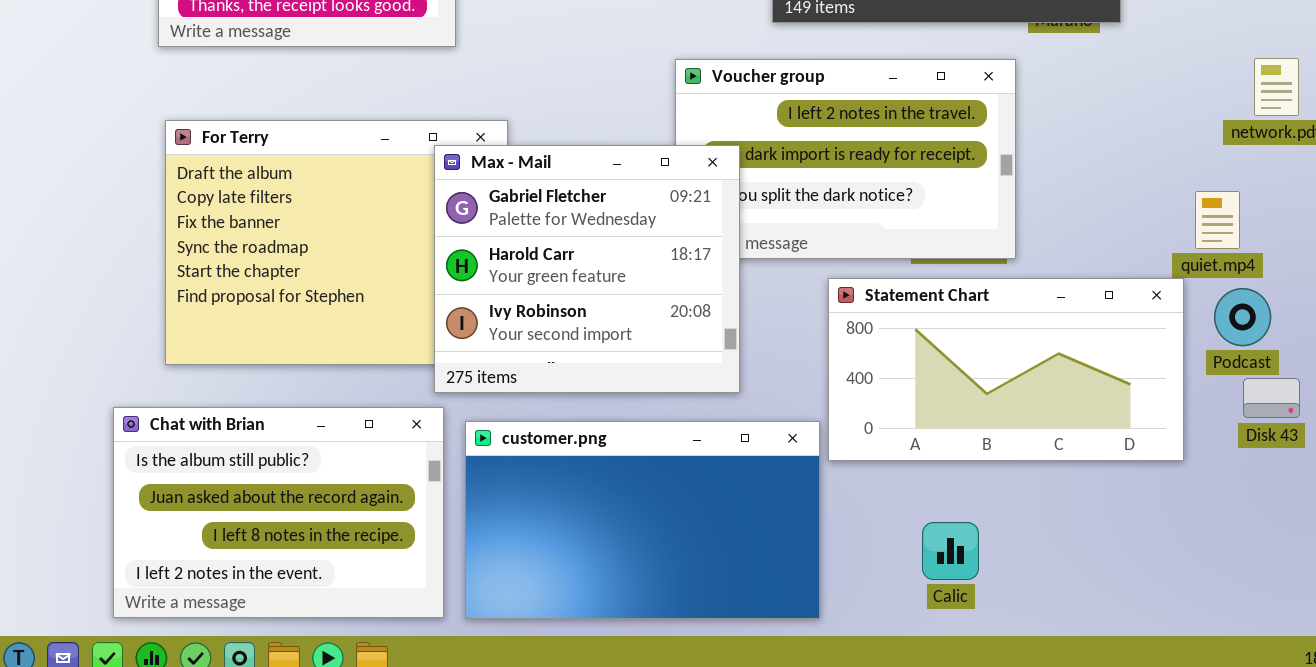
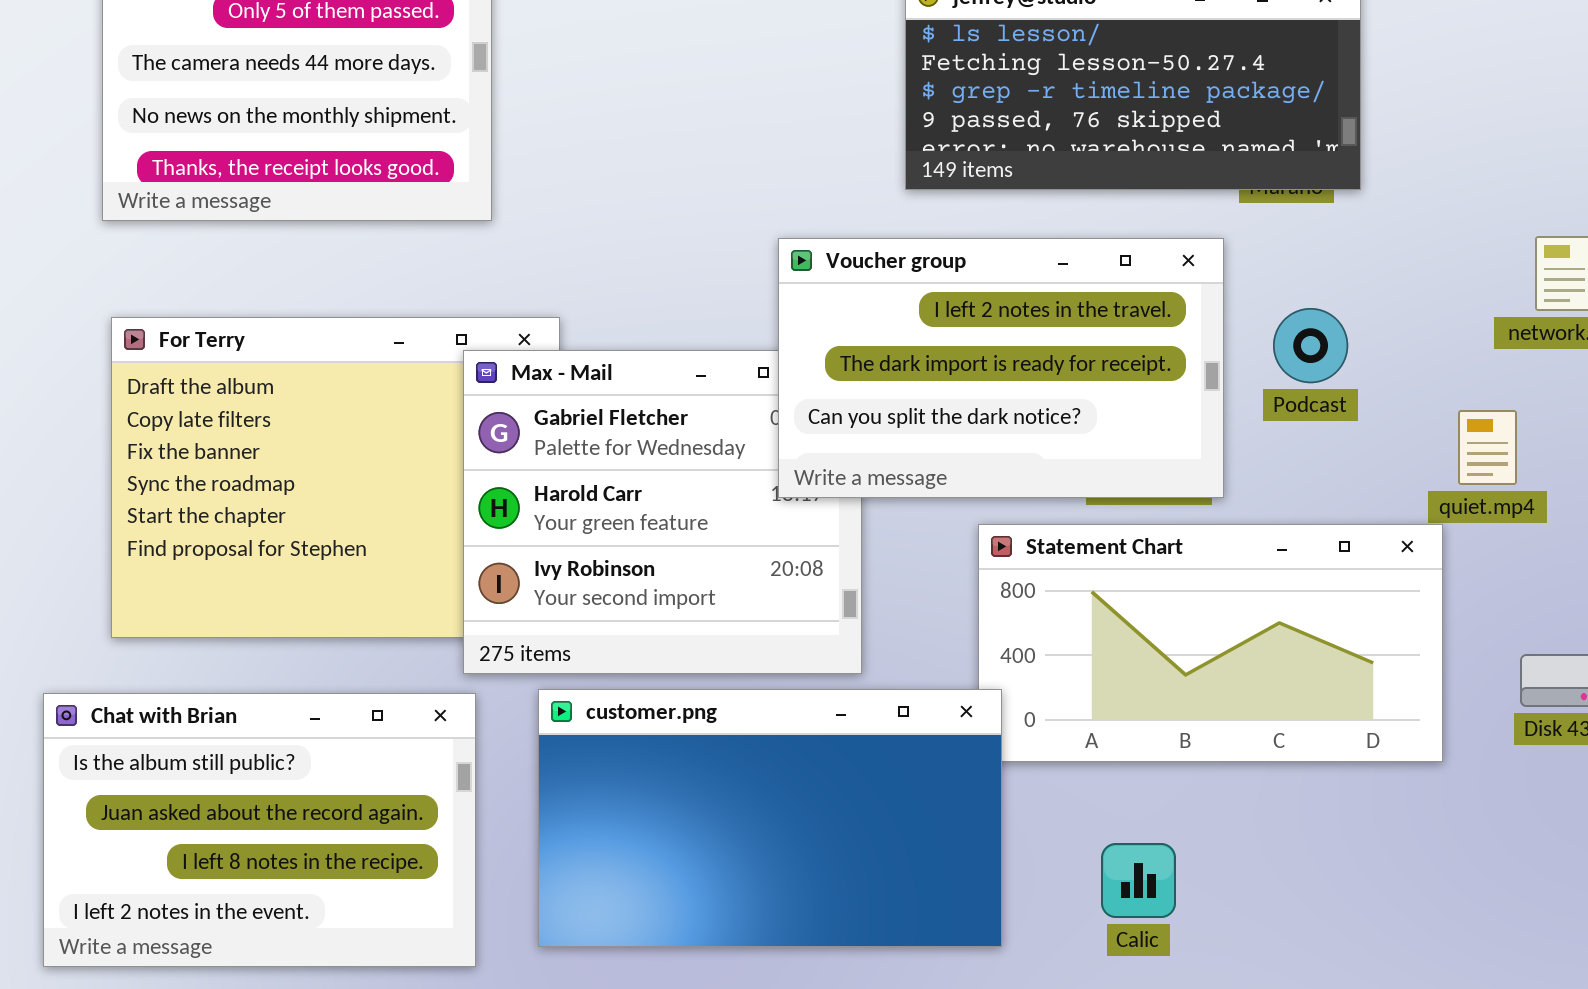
Voucher group: [675,59,1016,259] -> [778,238,1224,498], raised
Podcast: [1214,288,1271,346] -> [1273,308,1348,383], moved
customer.png: [465,421,820,619] -> [538,689,1002,947], moved

